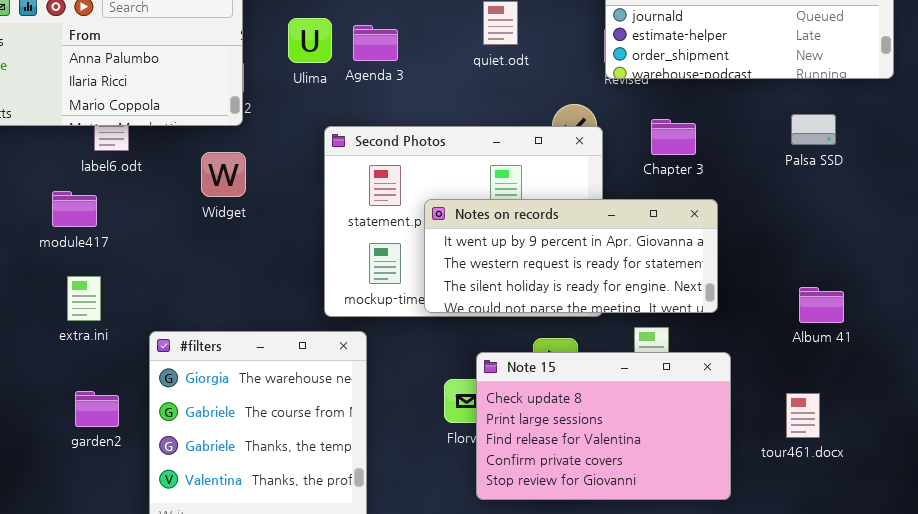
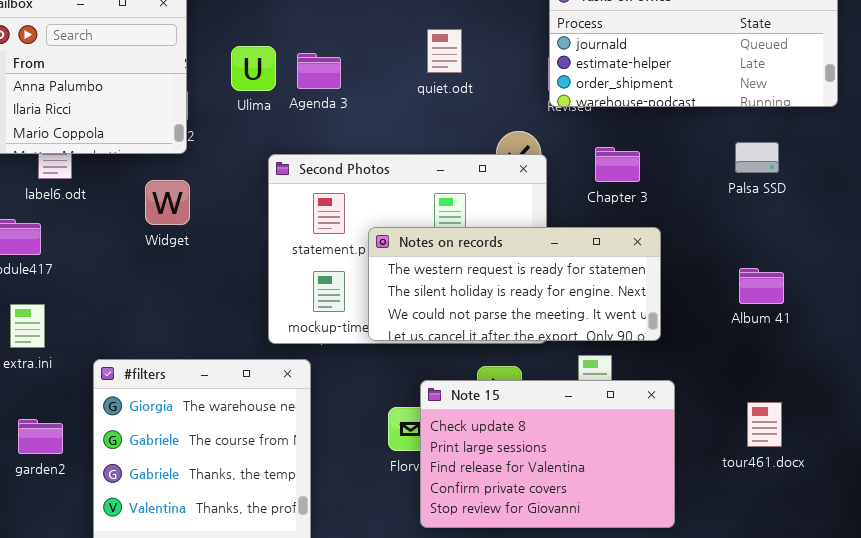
Notes on records: [424,199,718,313] -> [368,227,661,341], scrolled down 1 row
Album 41: [799,287,844,323] -> [739,268,784,304], moved
tour461.docx: [786,393,820,438] -> [747,402,782,447], moved

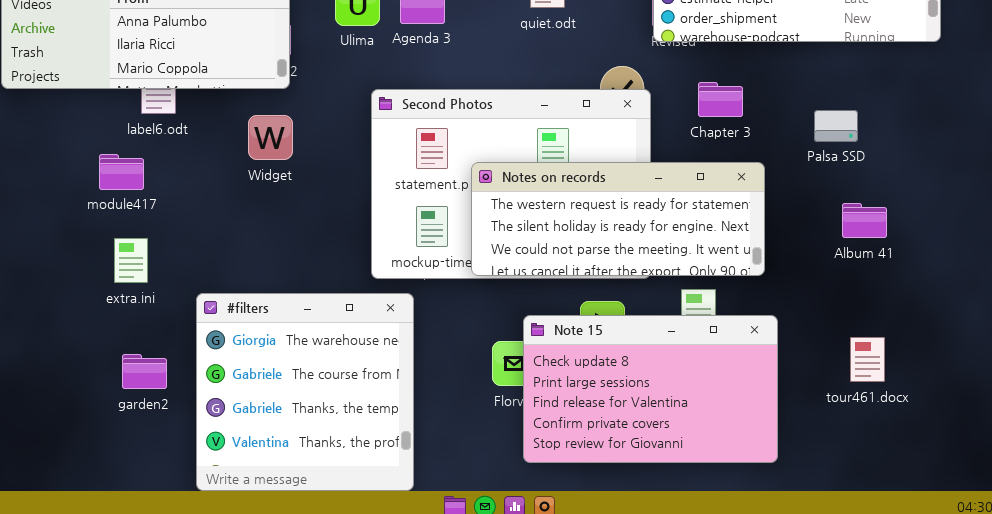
Palsa SSD: [735,142,779,173] -> [814,110,858,142], moved

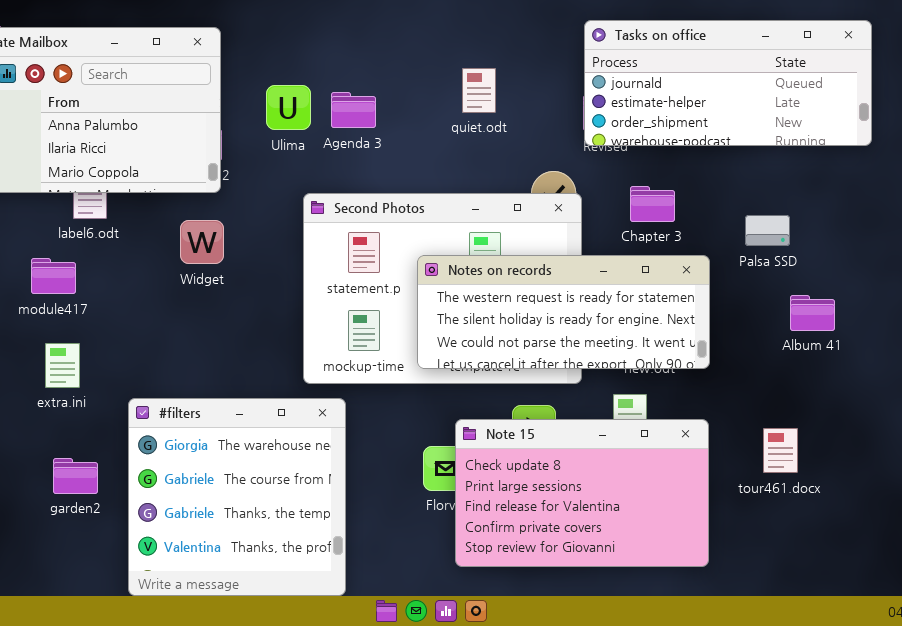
Notes on records: [471,162,765,276] -> [417,255,710,369], moved
Album 41: [842,203,887,238] -> [790,295,835,331], moved
tour461.docx: [850,337,885,382] -> [763,428,798,473], moved

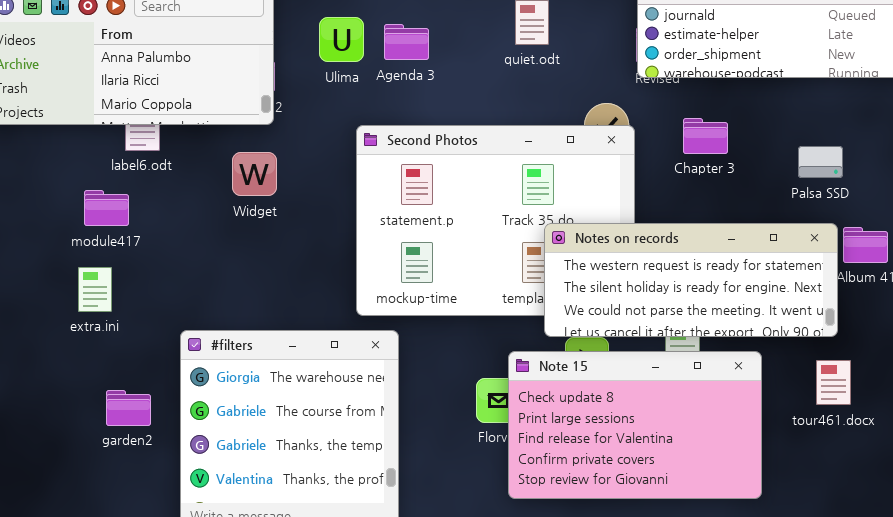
Notes on records: [417,255,710,369] -> [544,223,838,337], moved
extra.ini: [45,343,80,388] -> [78,267,112,312], moved

